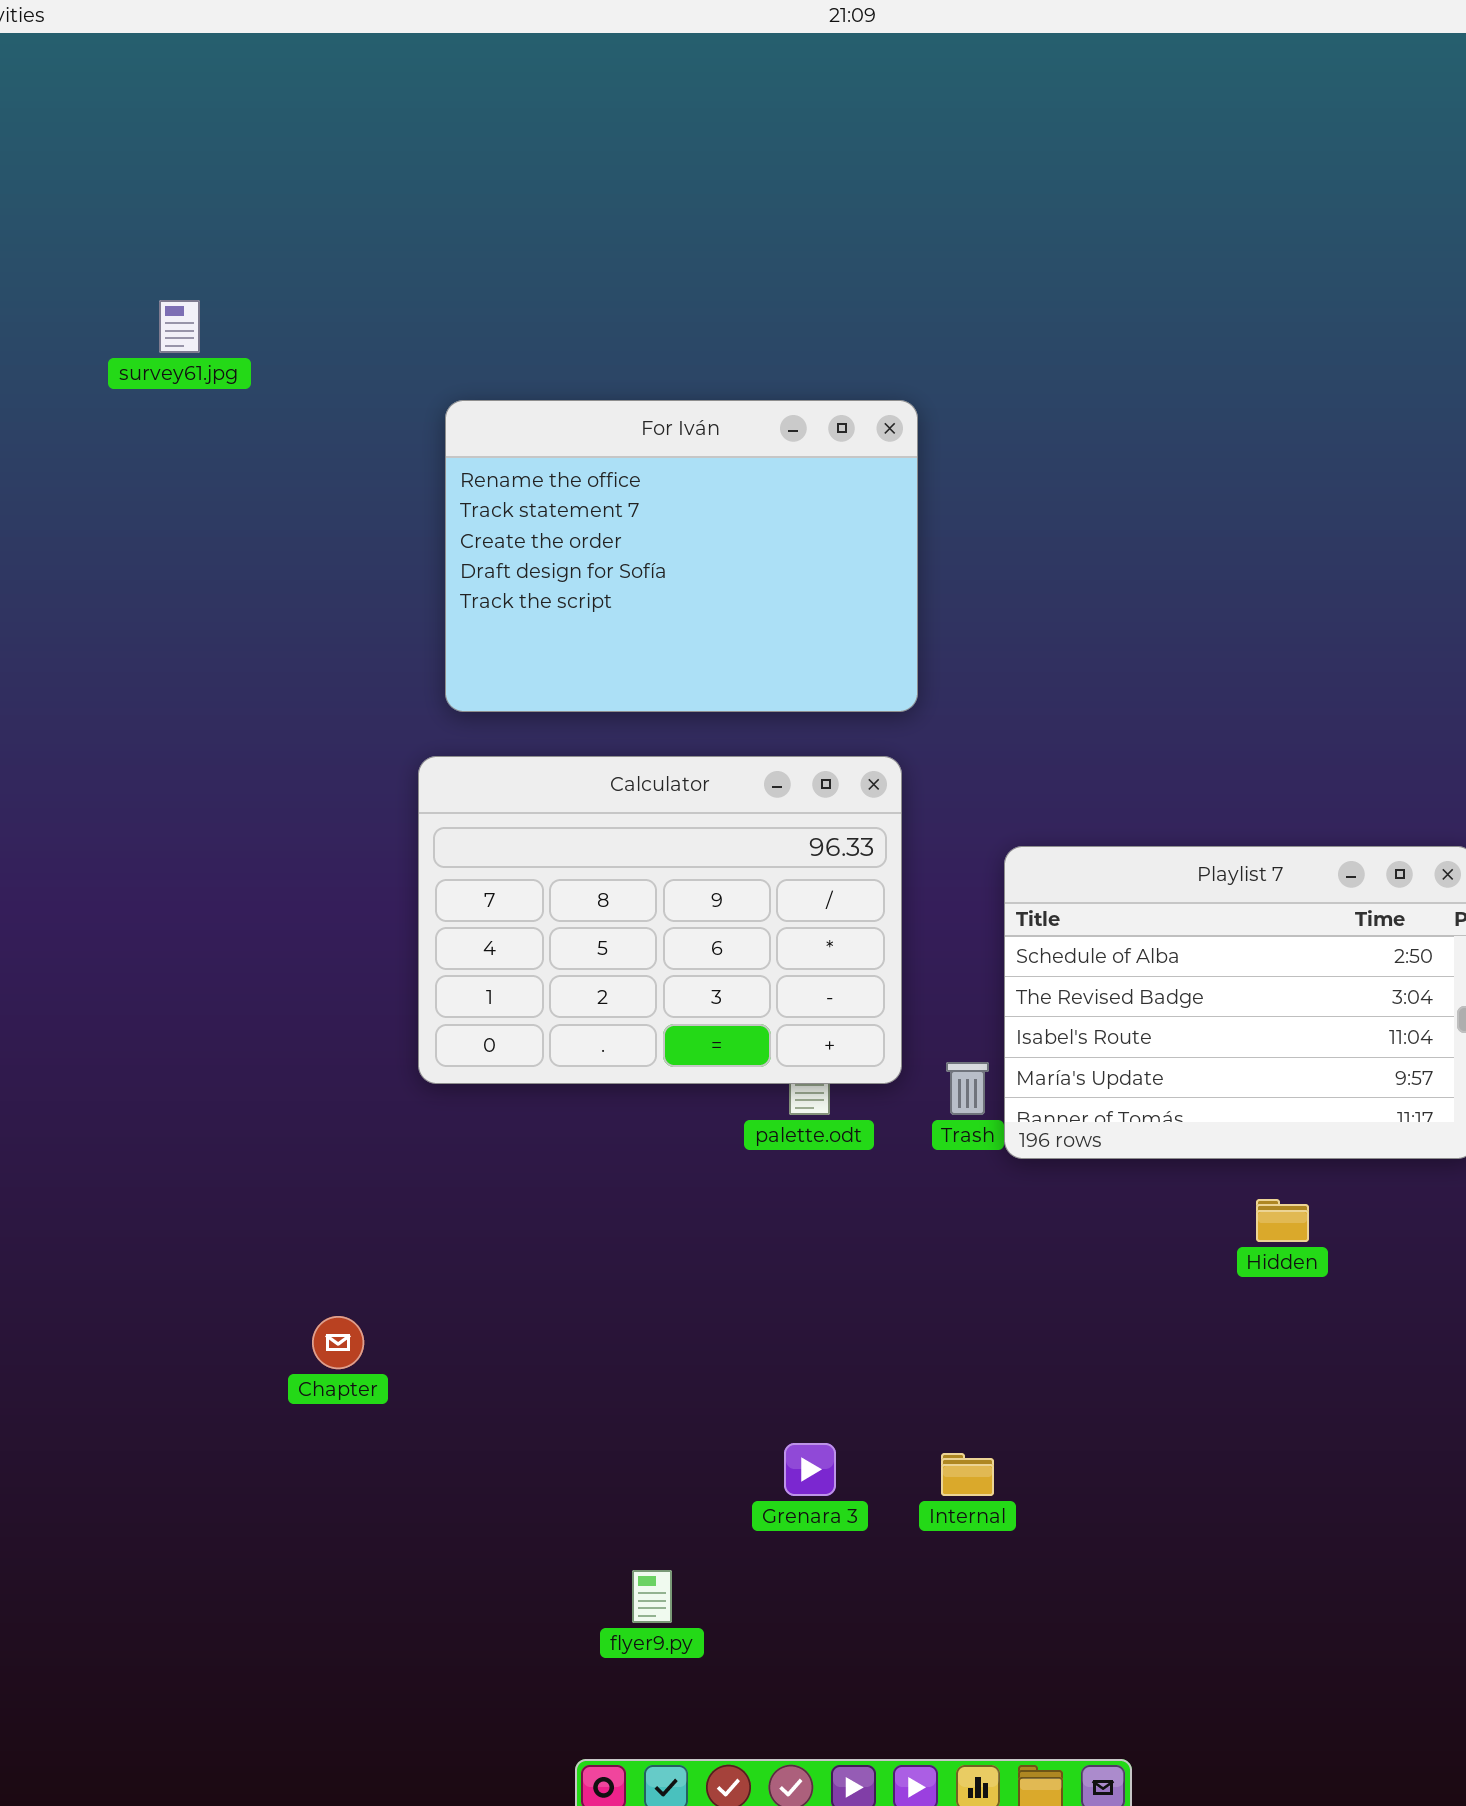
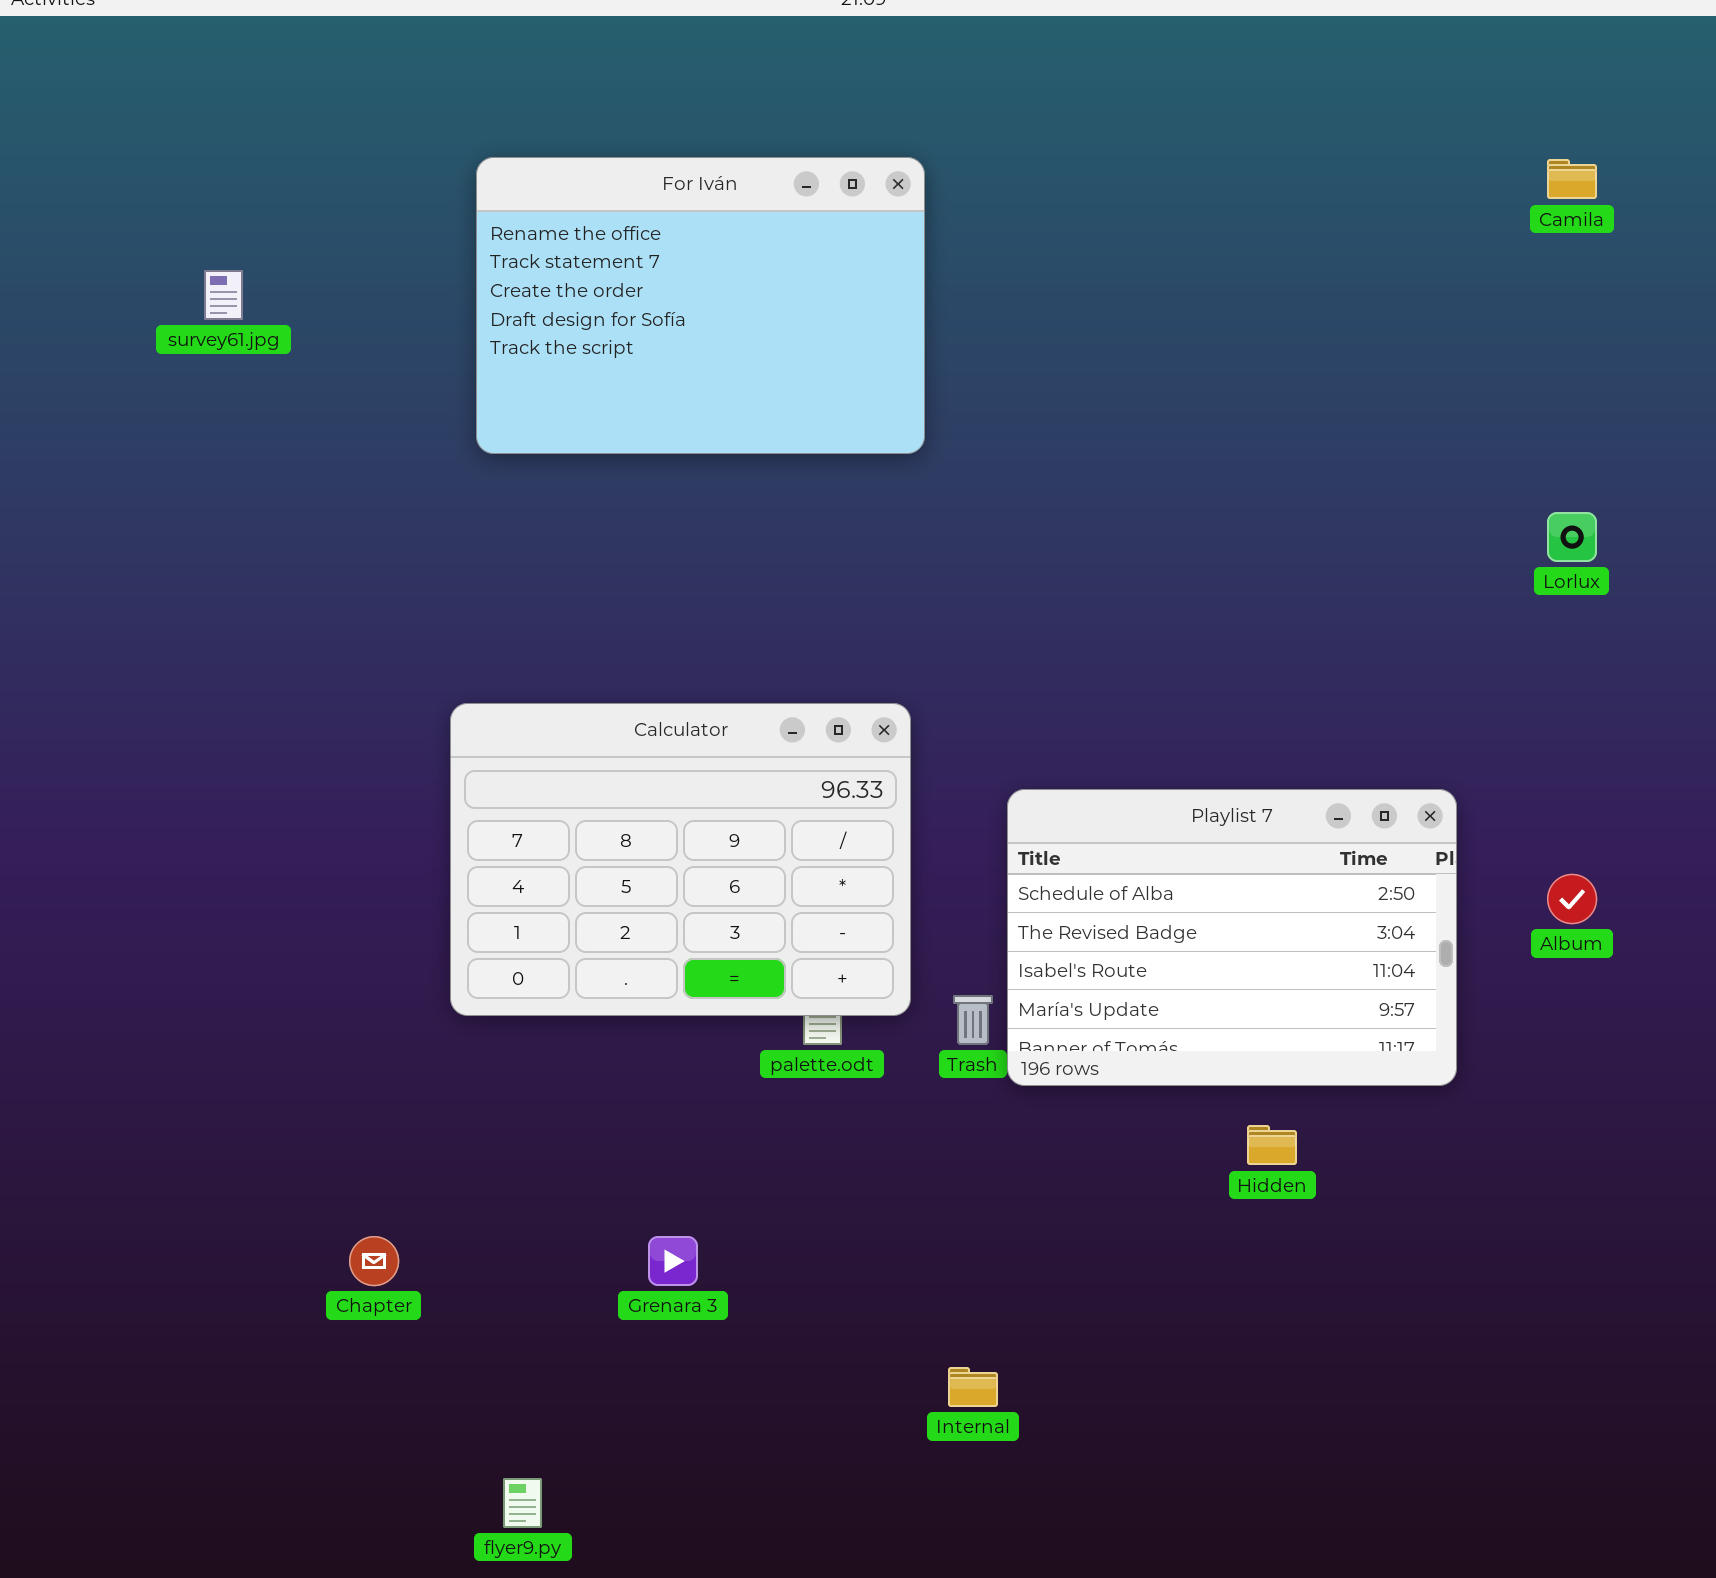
For Iván: [445,400,918,712] -> [476,157,925,454], moved
Grenara 3: [784,1443,836,1496] -> [648,1236,698,1286], moved
flyer9.py: [632,1570,672,1623] -> [503,1478,542,1528], moved

